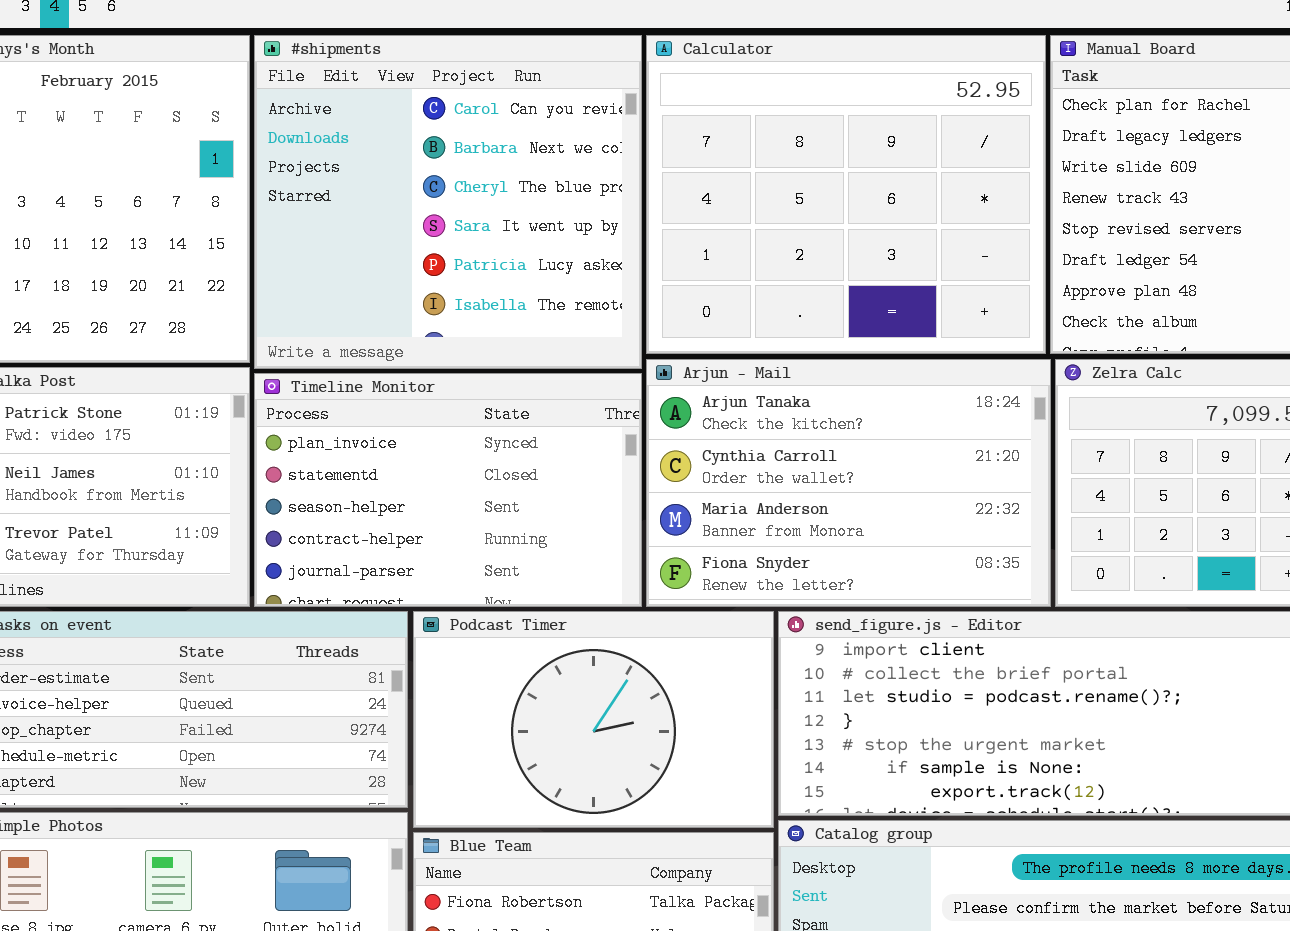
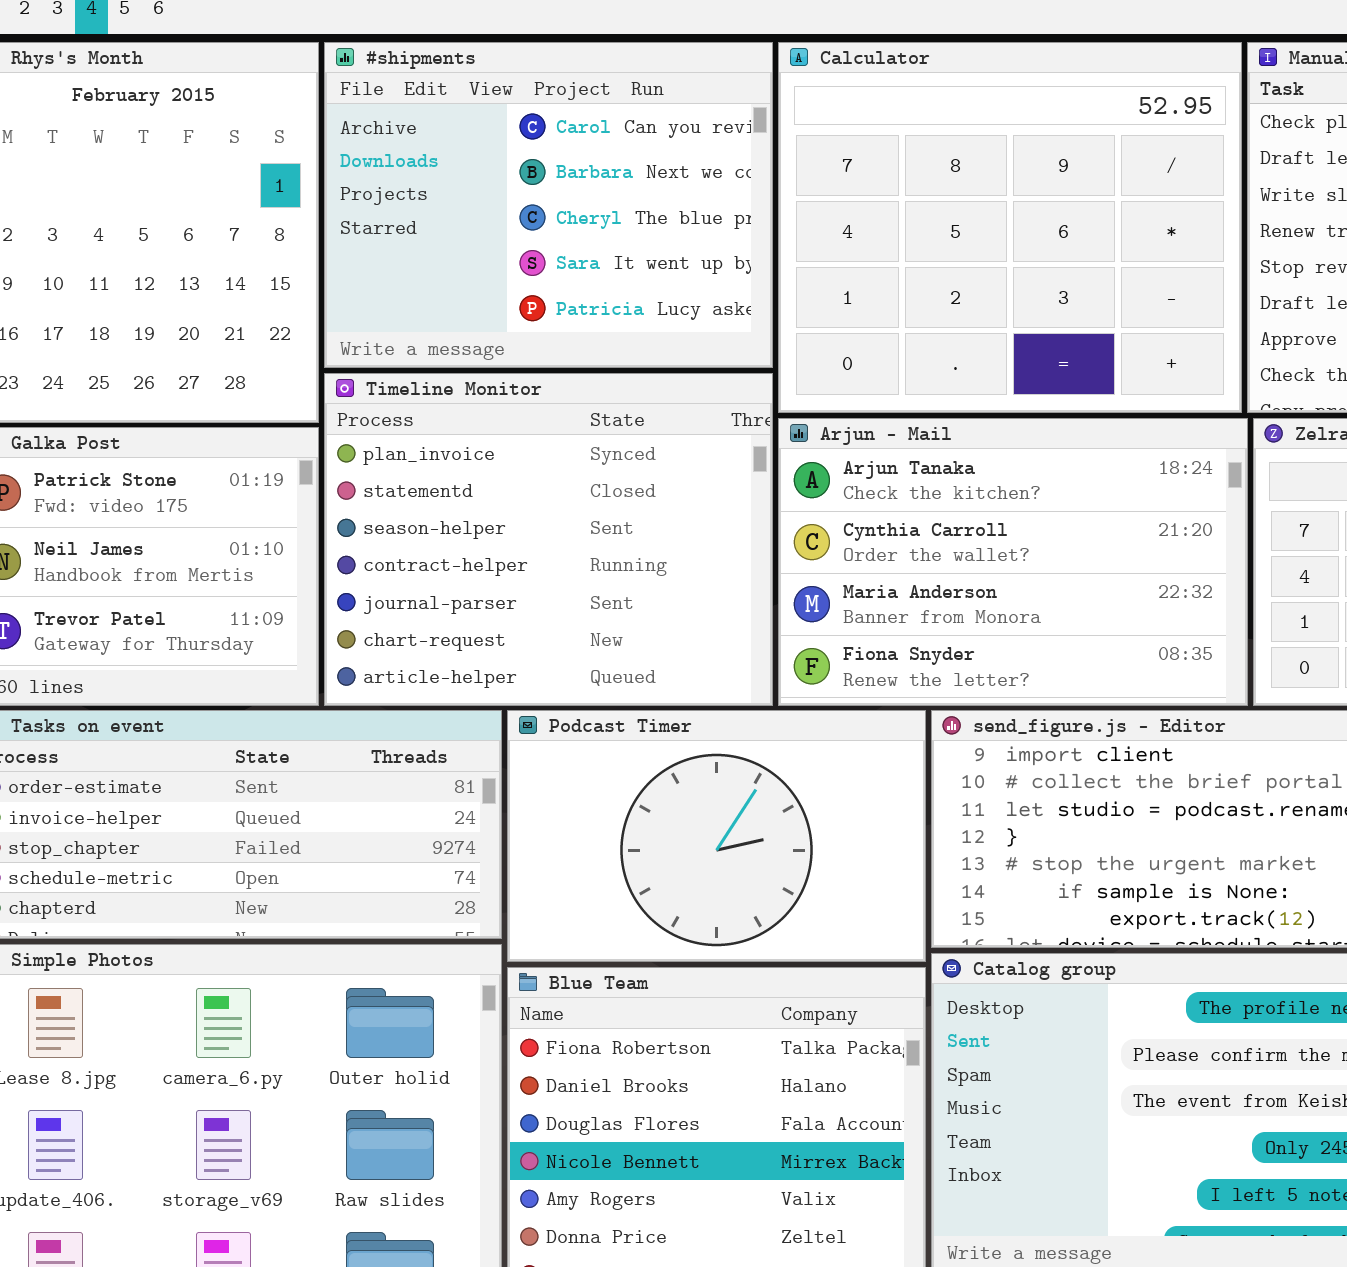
#shipments: [254,35,642,369] -> [324,42,773,368], resized
Timeline Monitor: [254,373,642,607] -> [324,373,773,706], resized

